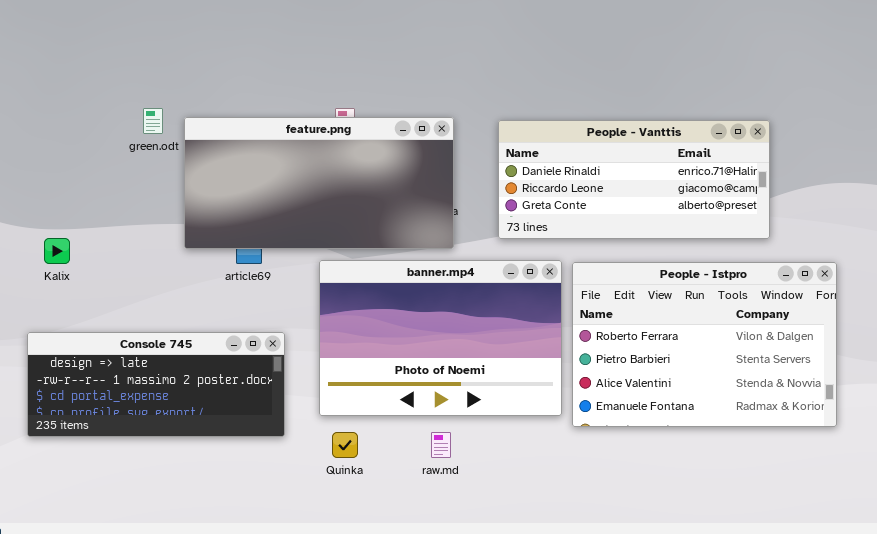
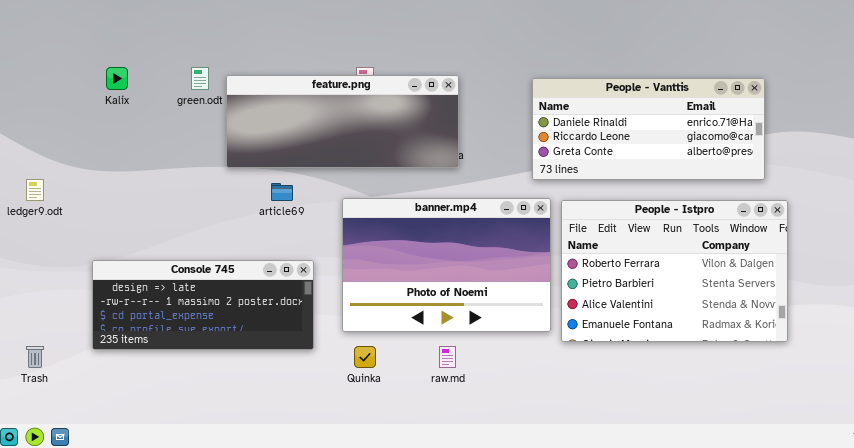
feature.png: [184,117,454,249] -> [226,75,459,168], resized
People - Vanttis: [498,120,770,239] -> [532,78,765,180], moved
Kalix: [44,238,70,264] -> [106,67,128,90], moved

